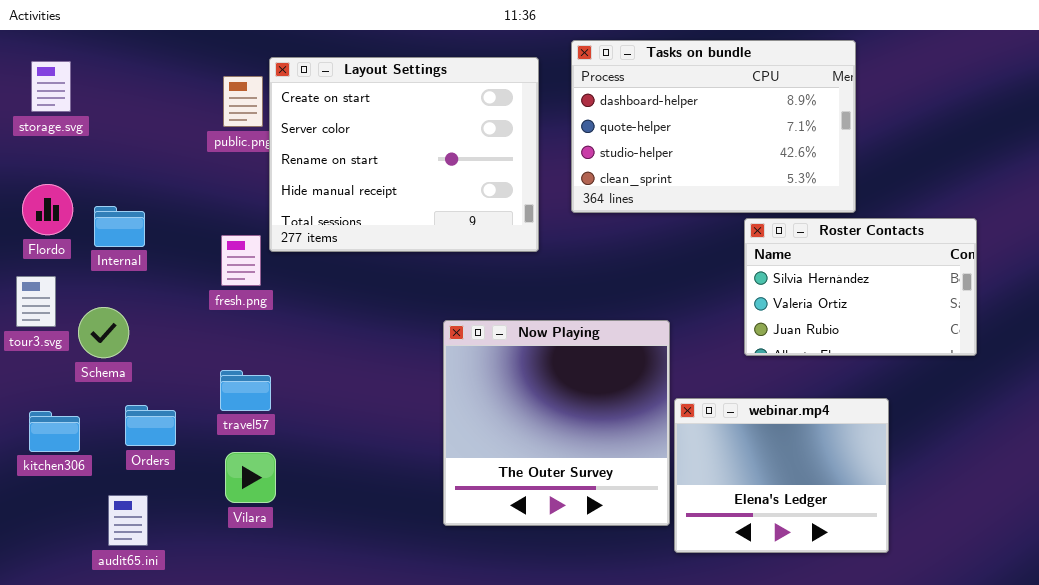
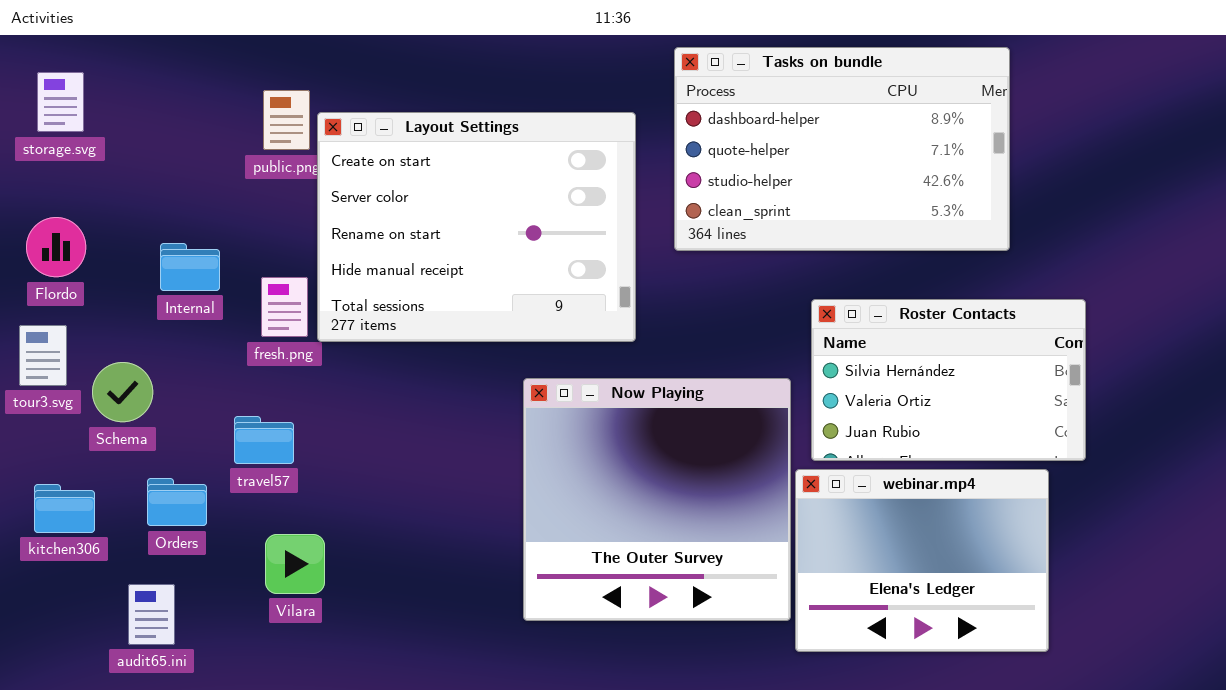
Layout Settings: [269,57,539,252] -> [317,112,636,342], moved
Internal: [94,206,145,247] -> [160,243,220,291], moved
Roster Contacts: [744,218,977,356] -> [811,299,1086,461], moved
travel57: [220,370,271,411] -> [234,416,294,464], moved

